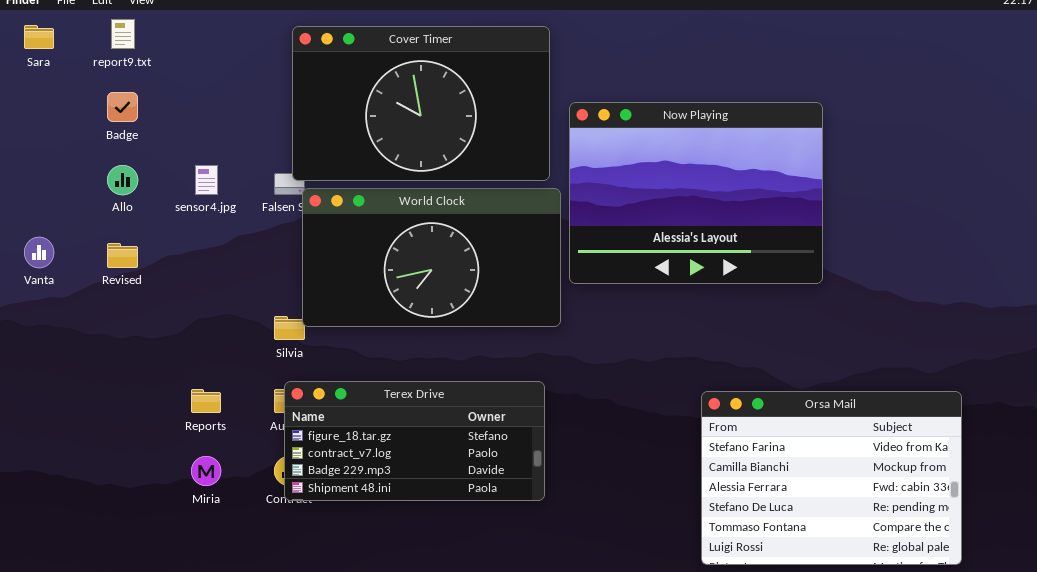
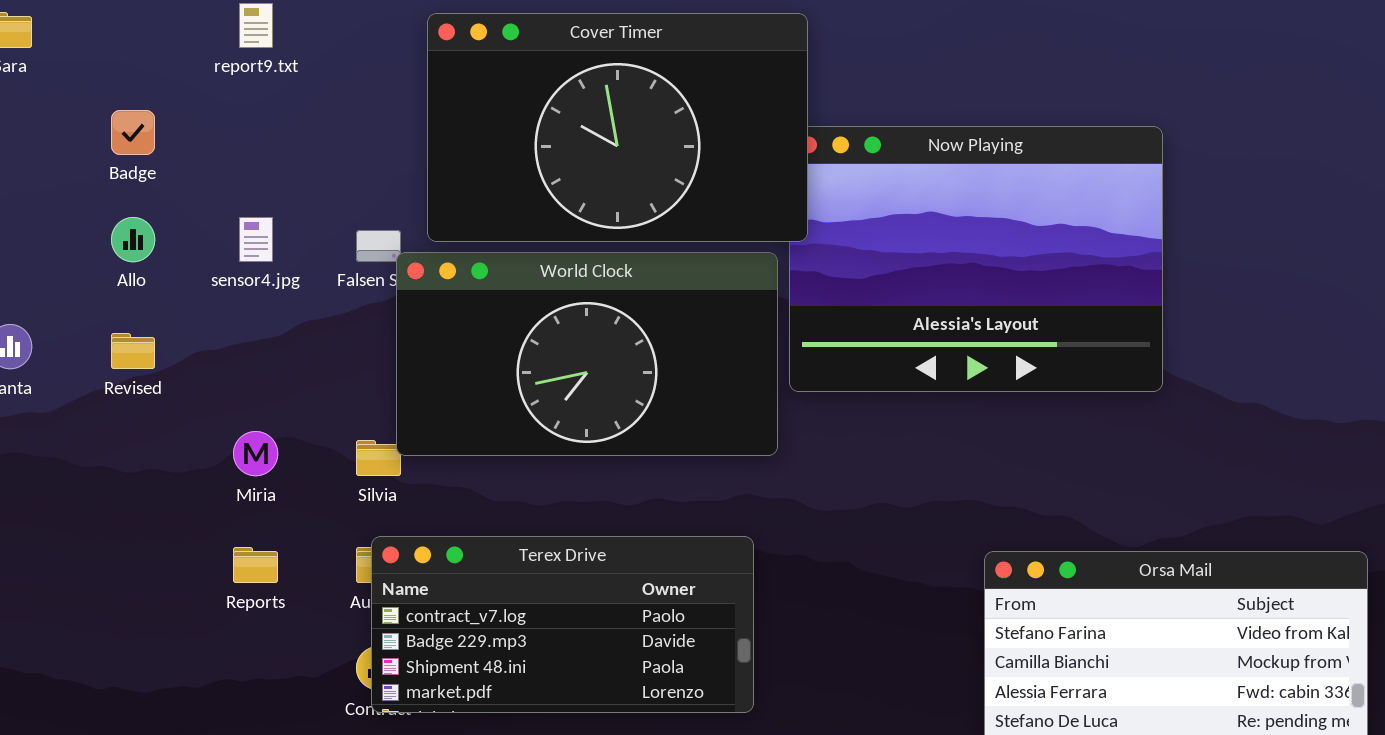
report9.txt: [111,19,135,49] -> [239,3,273,48], moved
Cover Timer: [292,26,550,181] -> [427,13,808,242], moved
Terex Drive: [284,381,545,501] -> [371,536,754,713], scrolled down 1 row
Miria: [191,456,221,486] -> [233,431,278,476], moved

